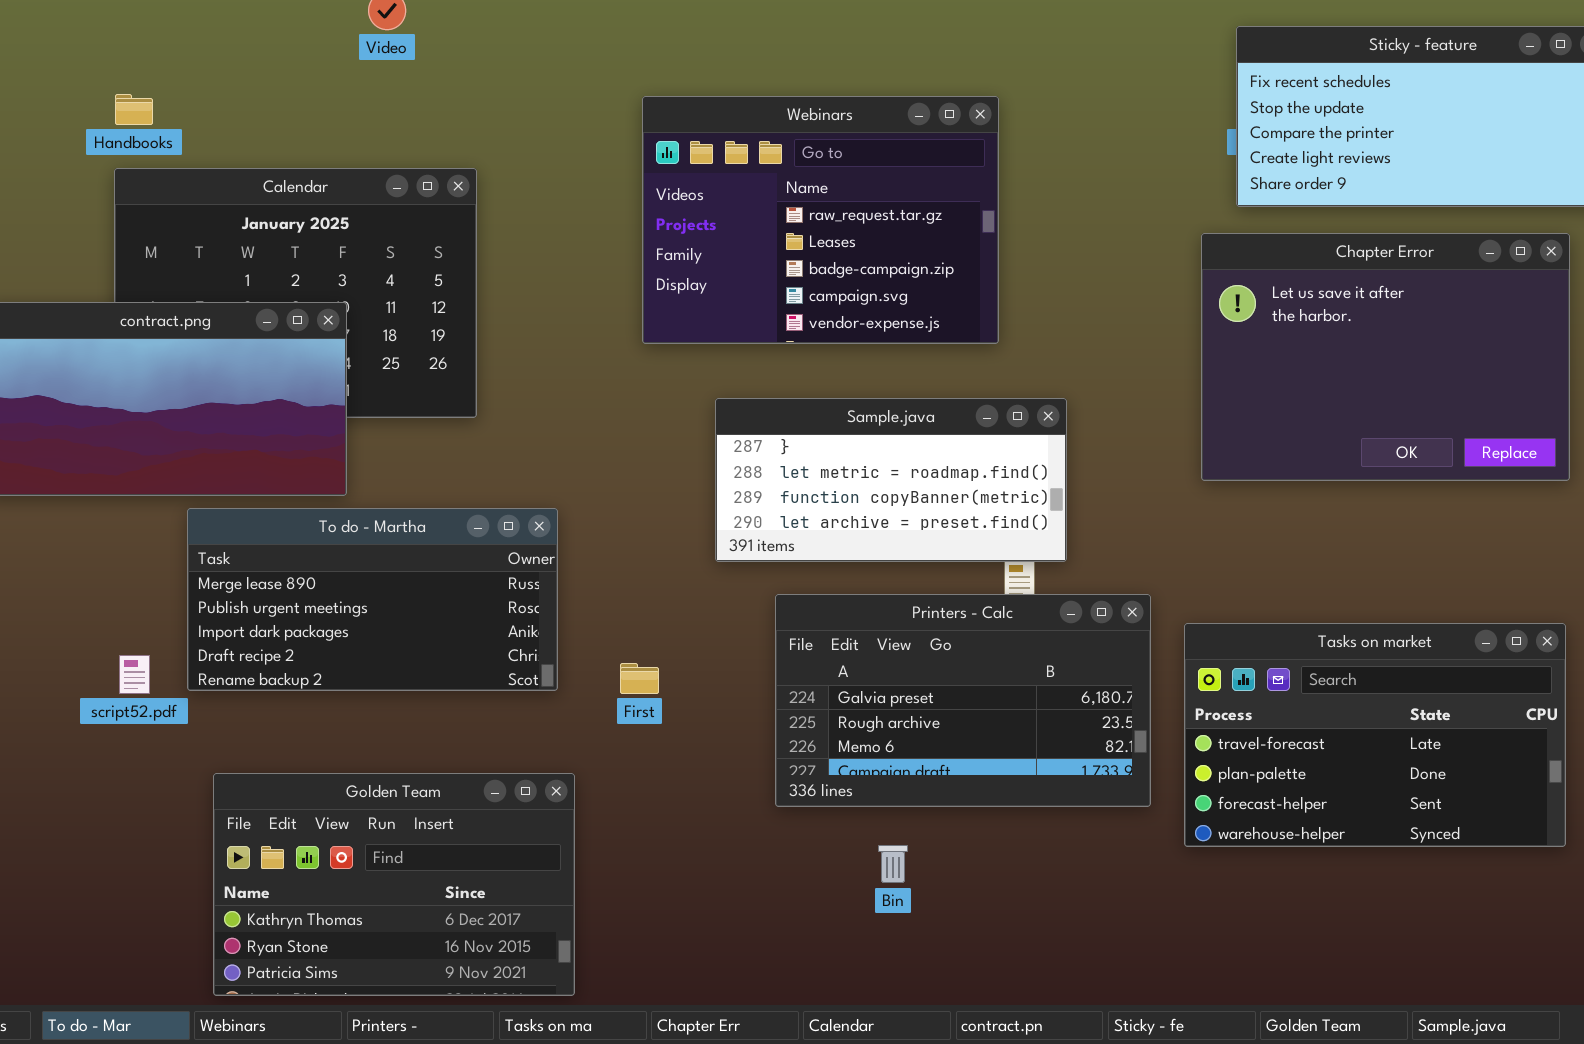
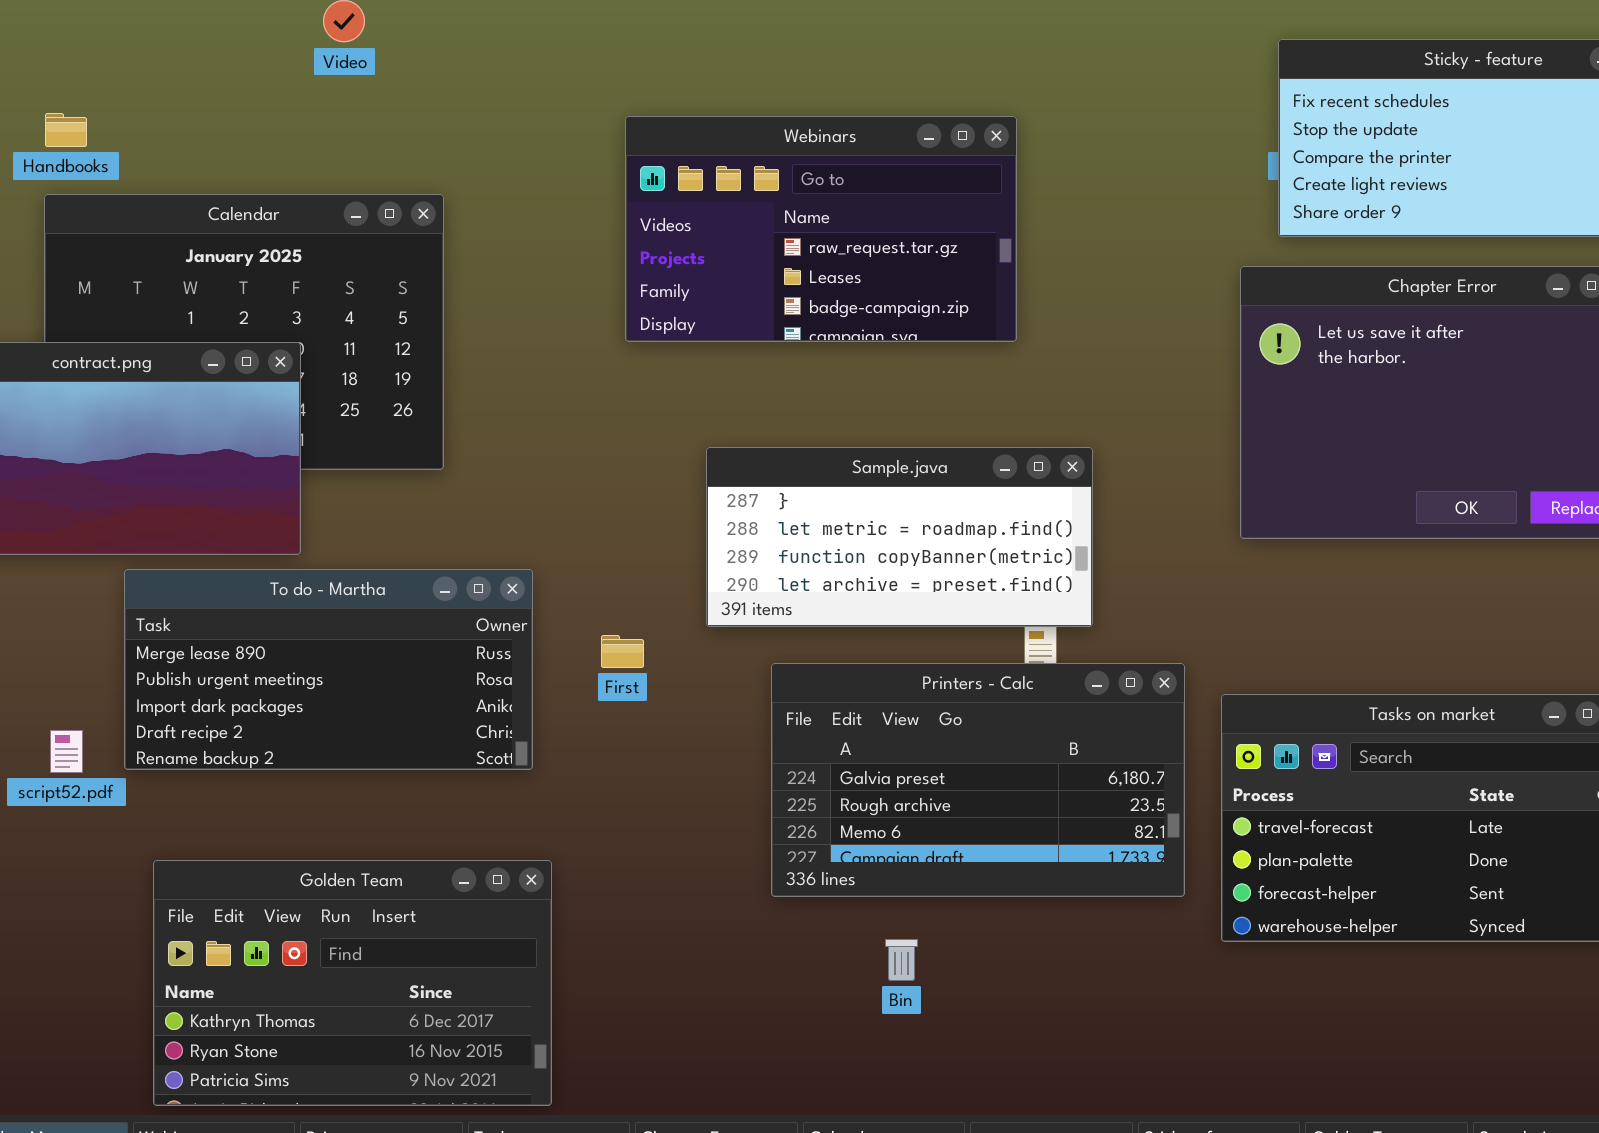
Webinars: [642,96,999,344] -> [625,116,1017,342], resized
First: [620,663,659,694] -> [601,635,644,668], moved

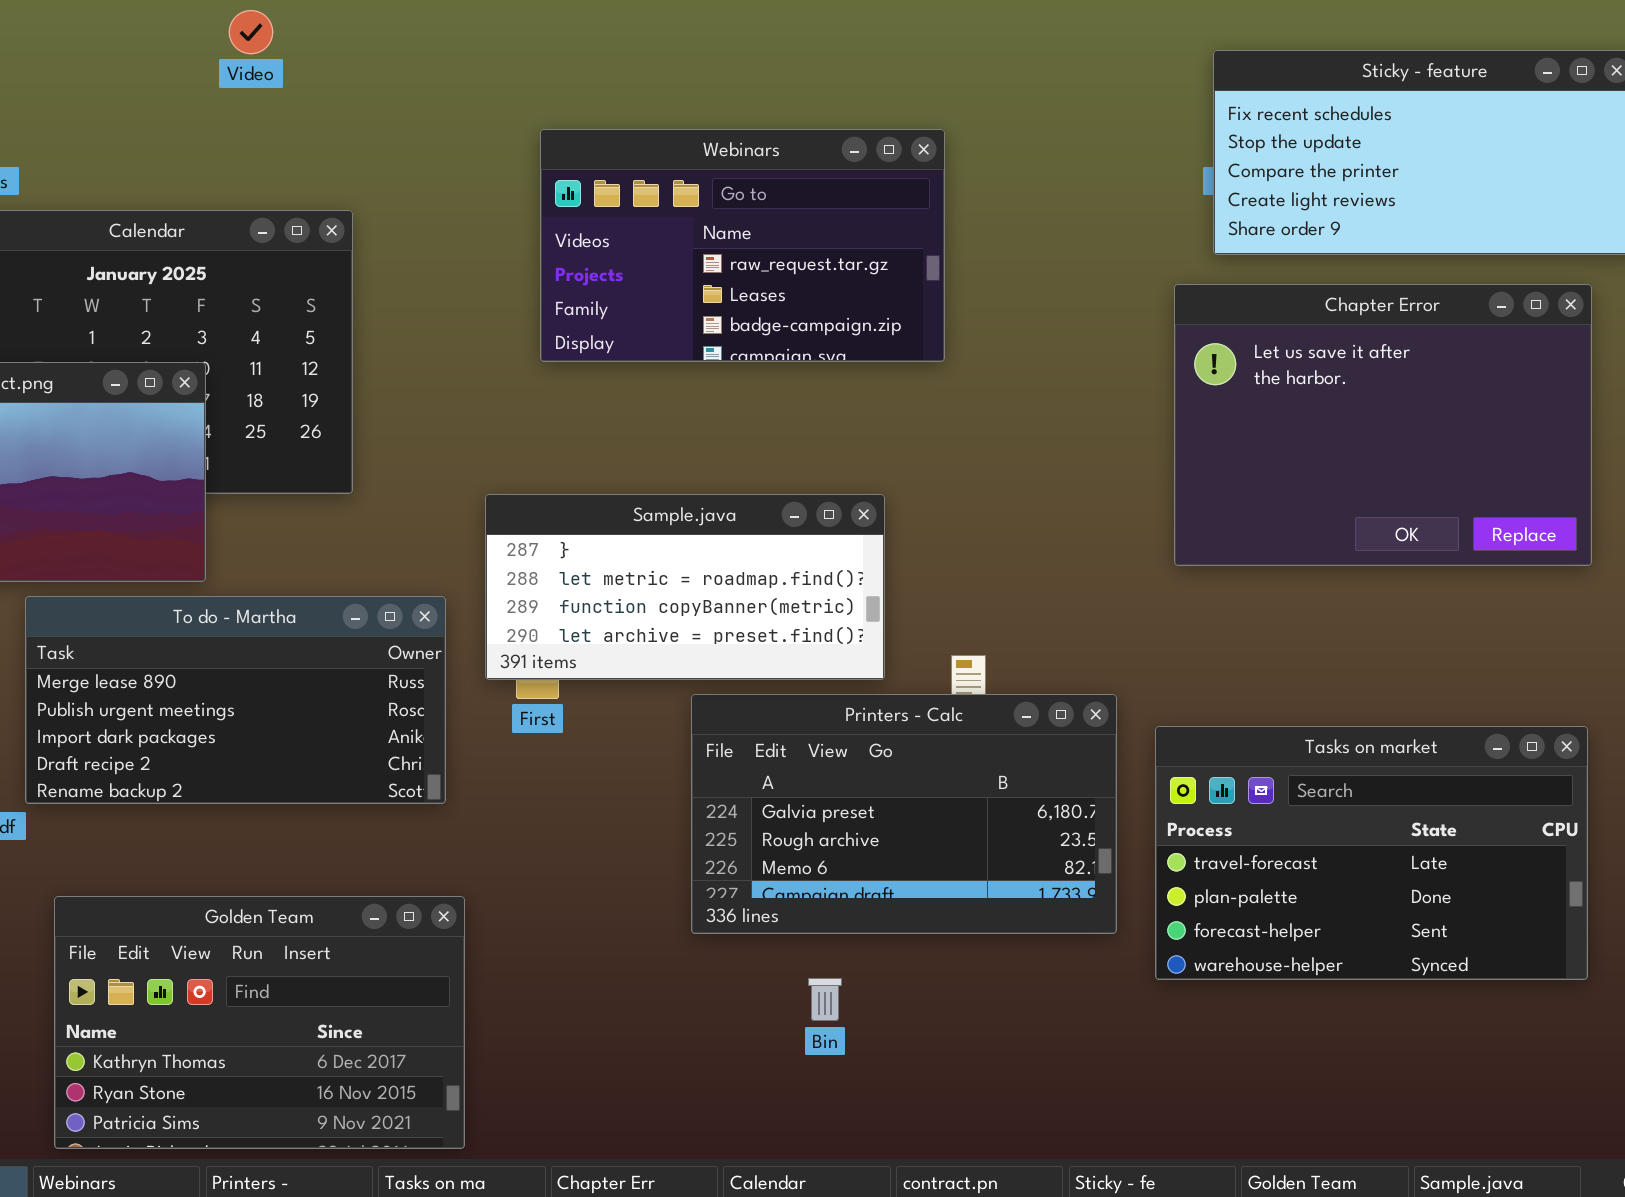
Sample.java: [706,447,1093,627] -> [485,494,885,680], moved

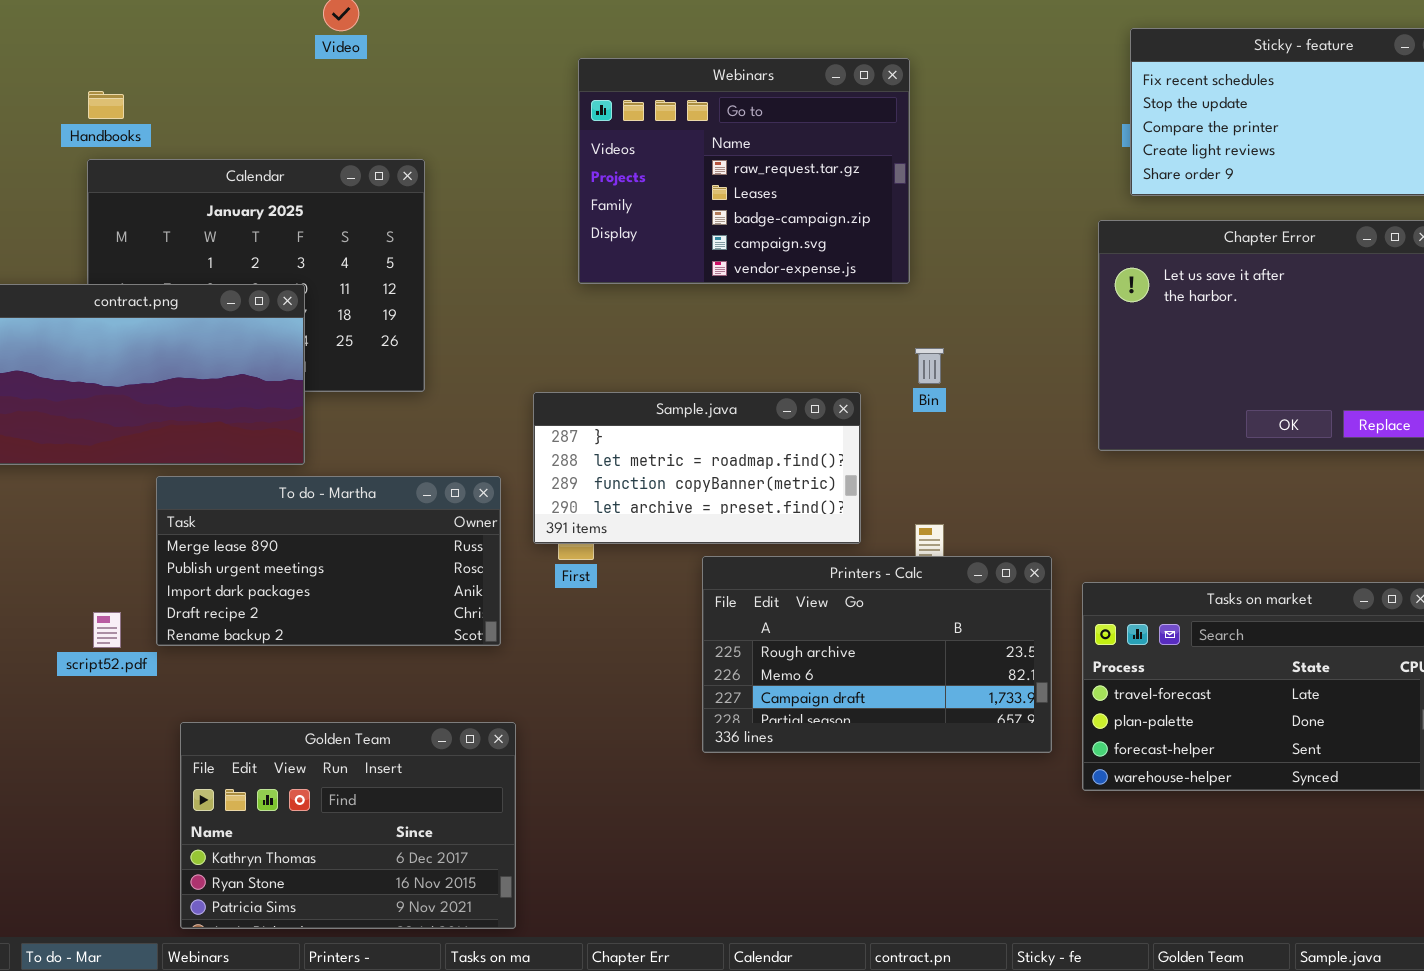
Webinars: [540,129,945,362] -> [578,58,910,284], resized
Printers - Calc: [691,694,1117,934] -> [702,556,1052,753], scrolled down 1 row
Bin: [808,978,842,1021] -> [915,348,944,384], moved

